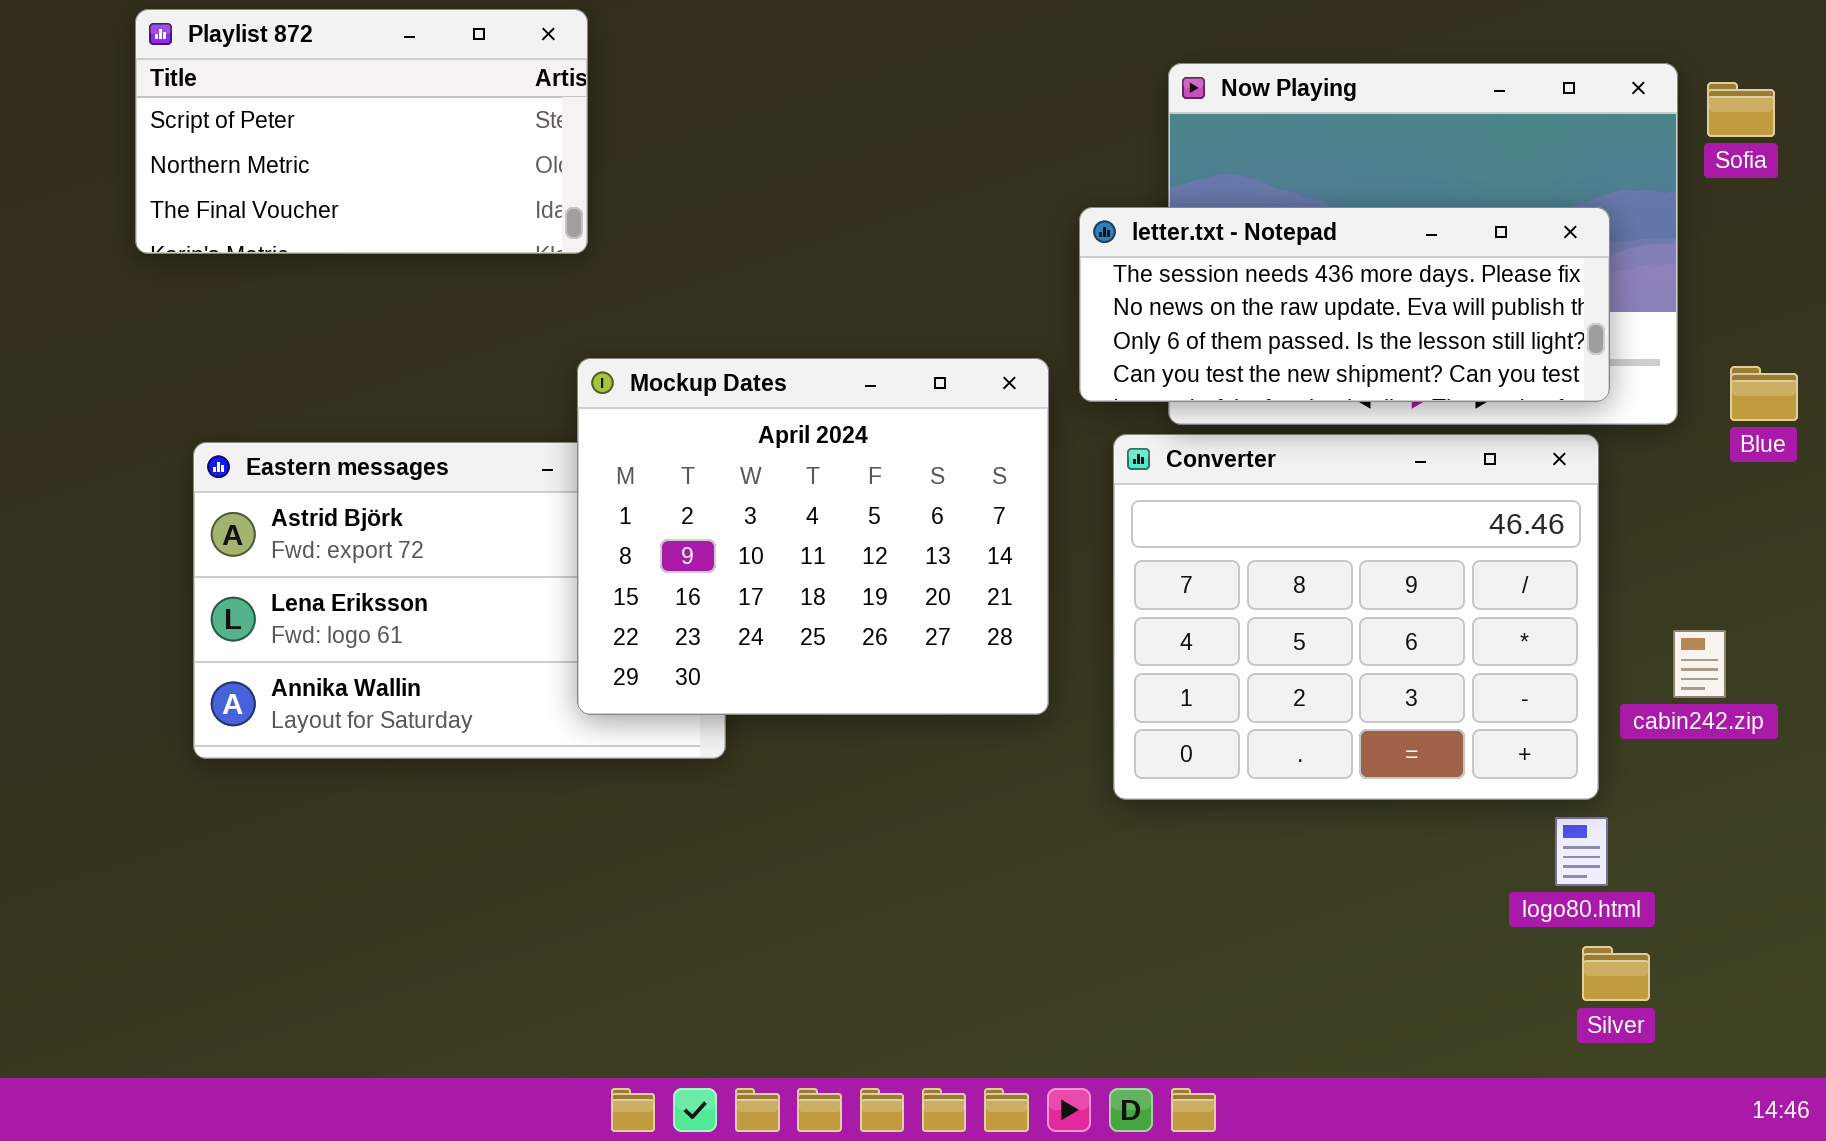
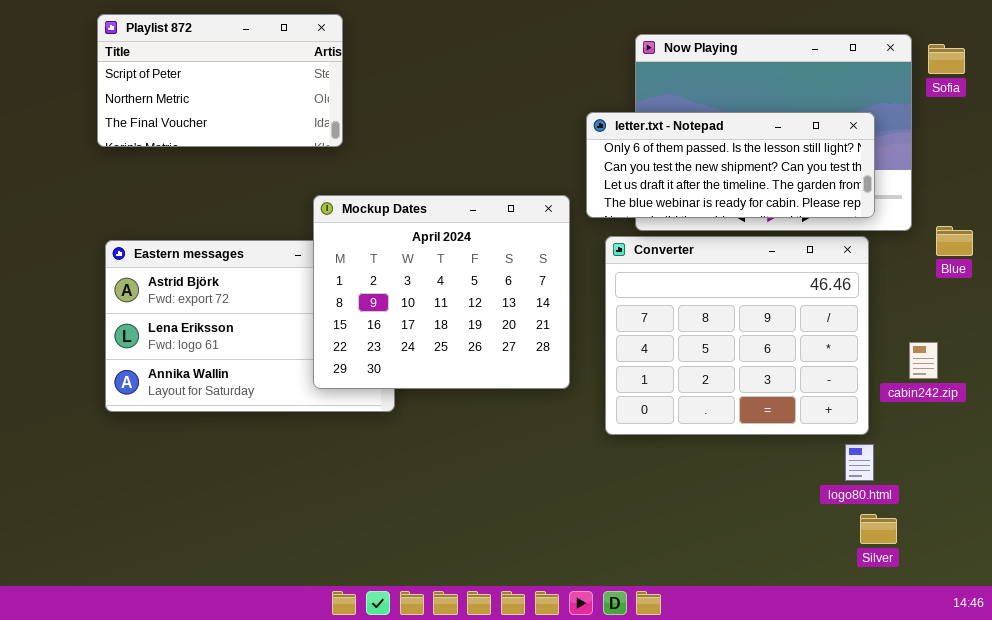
Playlist 872: [135,9,588,254] -> [97,14,343,147], moved
letter.txt - Notepad: [1079,207,1610,402] -> [586,112,875,218], scrolled down 2 rows
Blue: [1730,366,1798,421] -> [936,226,973,256], moved

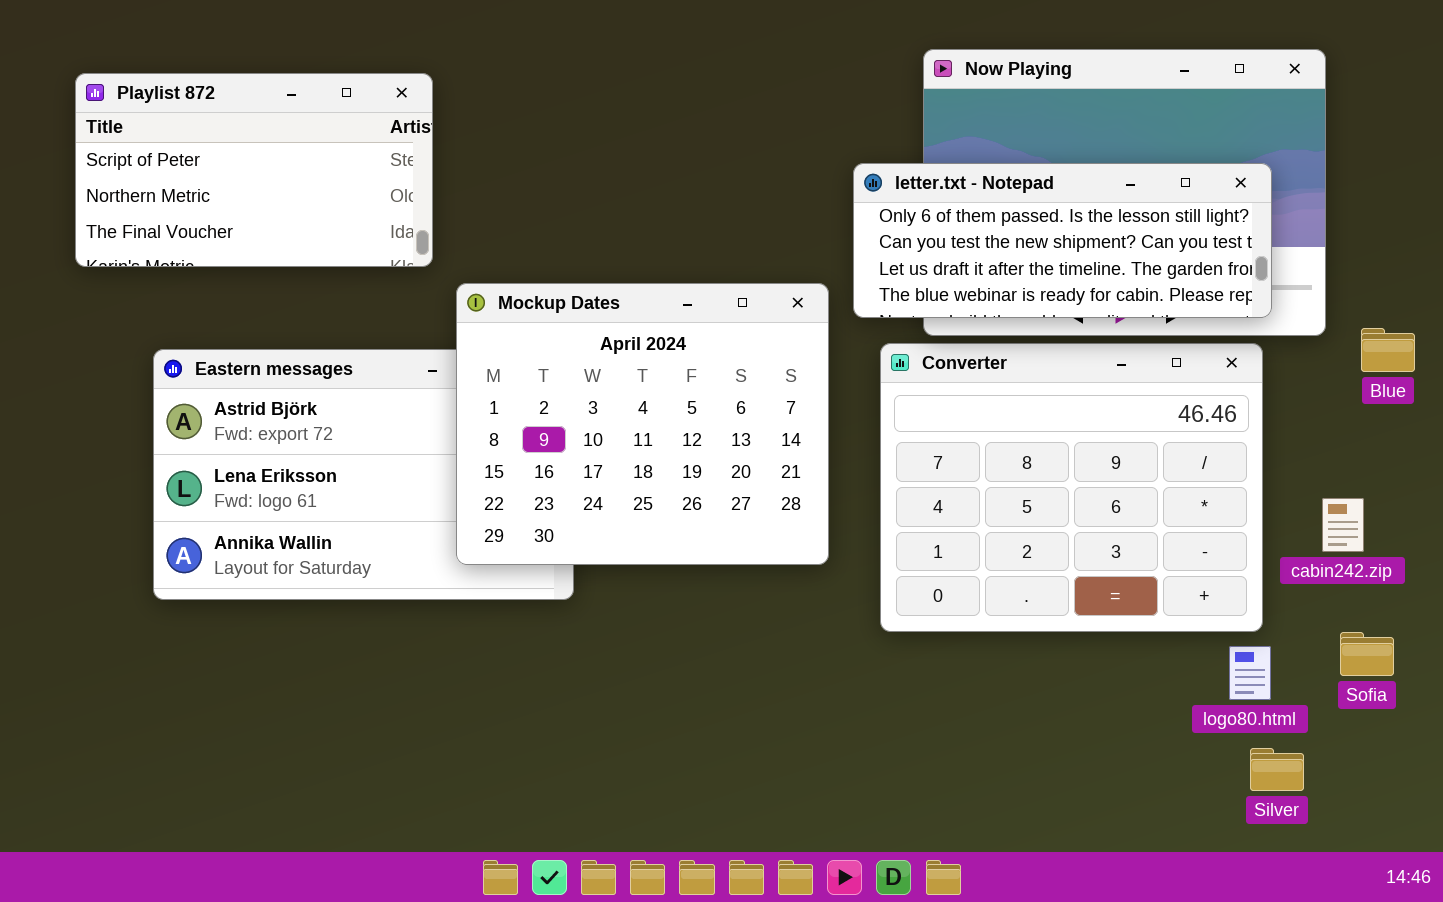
Playlist 872: [97,14,343,147] -> [75,73,433,267], moved
Sofia: [928,44,965,74] -> [1340,632,1394,676], moved

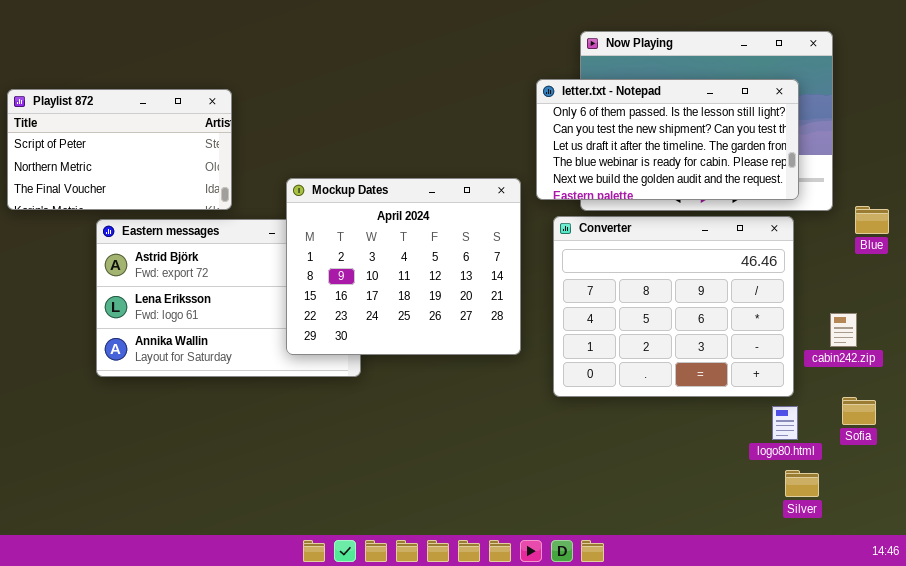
Playlist 872: [75,73,433,267] -> [7,89,232,210], moved
letter.txt - Notepad: [853,163,1272,318] -> [536,79,799,200], resized

